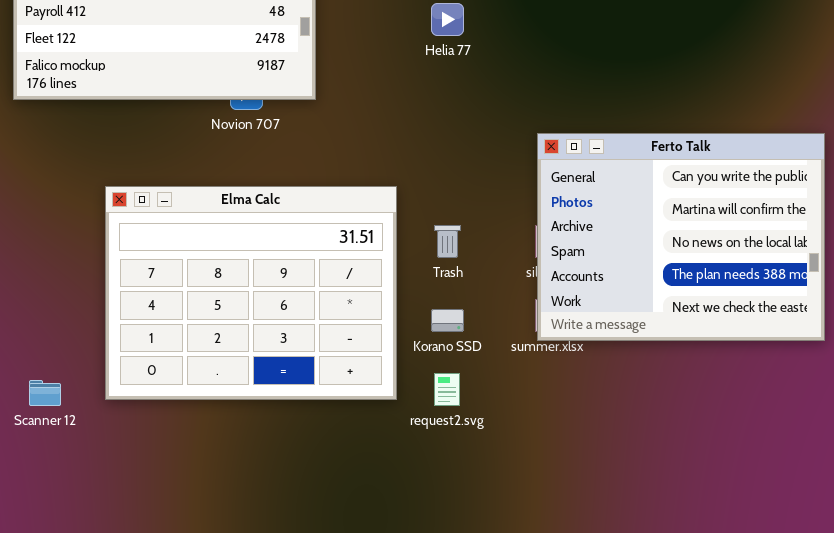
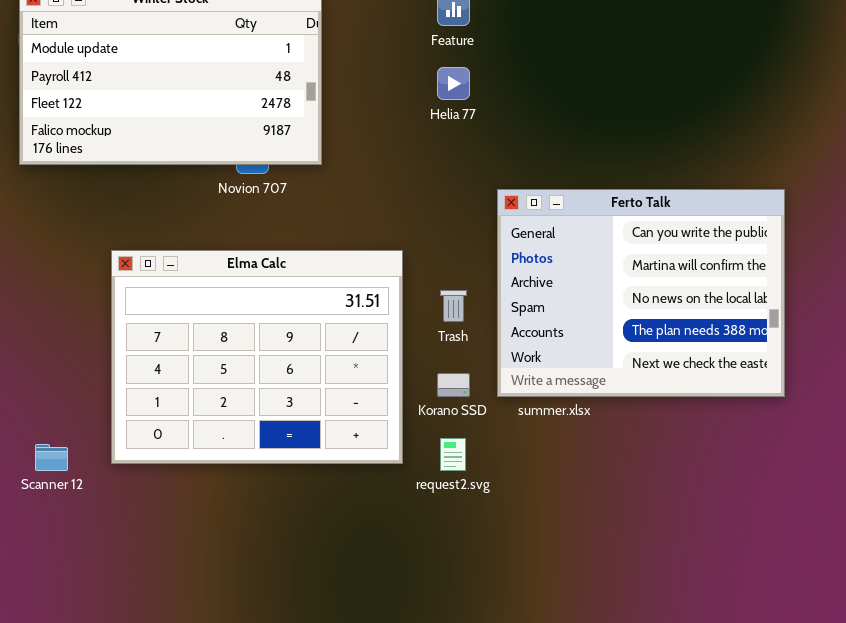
Ferto Talk: [537,133,825,341] -> [497,189,785,397], moved

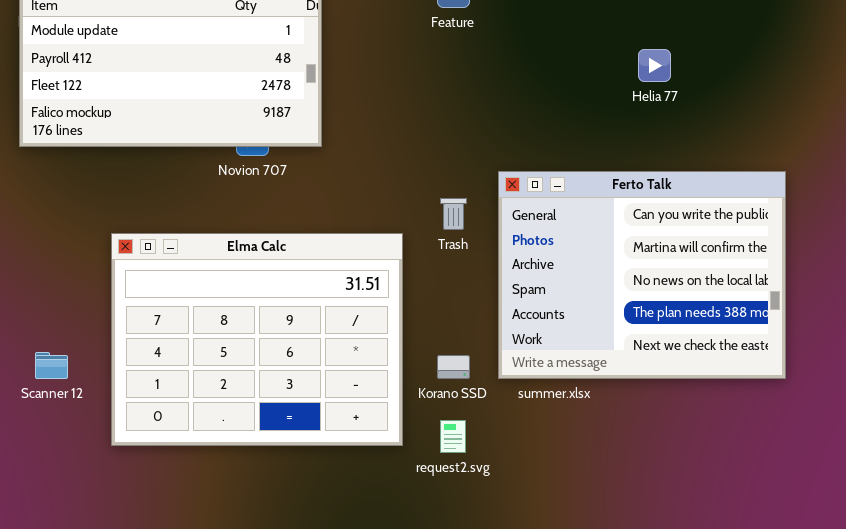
Helia 77: [437,67,470,100] -> [638,49,671,82], moved
Trash: [440,290,467,322] -> [440,198,467,230], moved
Scanner 12: [35,444,68,471] -> [35,352,68,379], moved

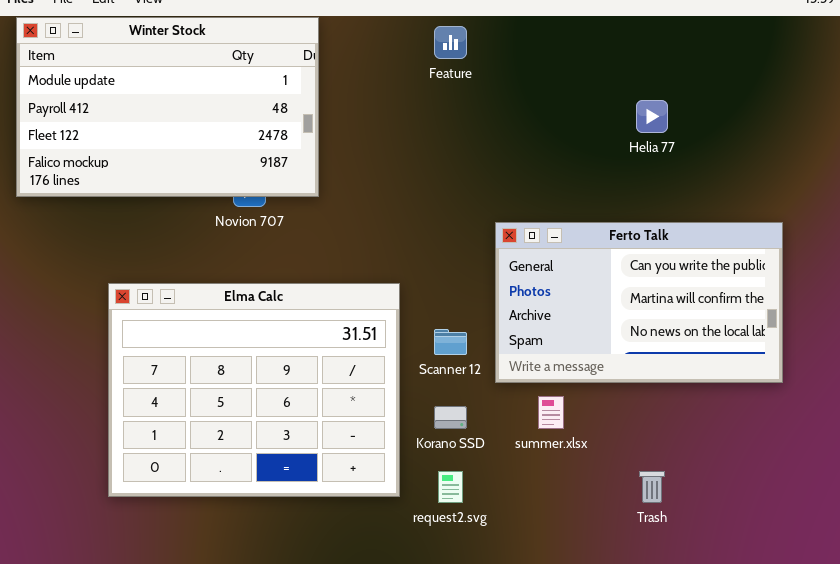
Ferto Talk: [498,171,786,379] -> [495,222,783,383], resized
Trash: [440,198,467,230] -> [639,471,665,503], moved
Scanner 12: [35,352,68,379] -> [434,329,467,355], moved

